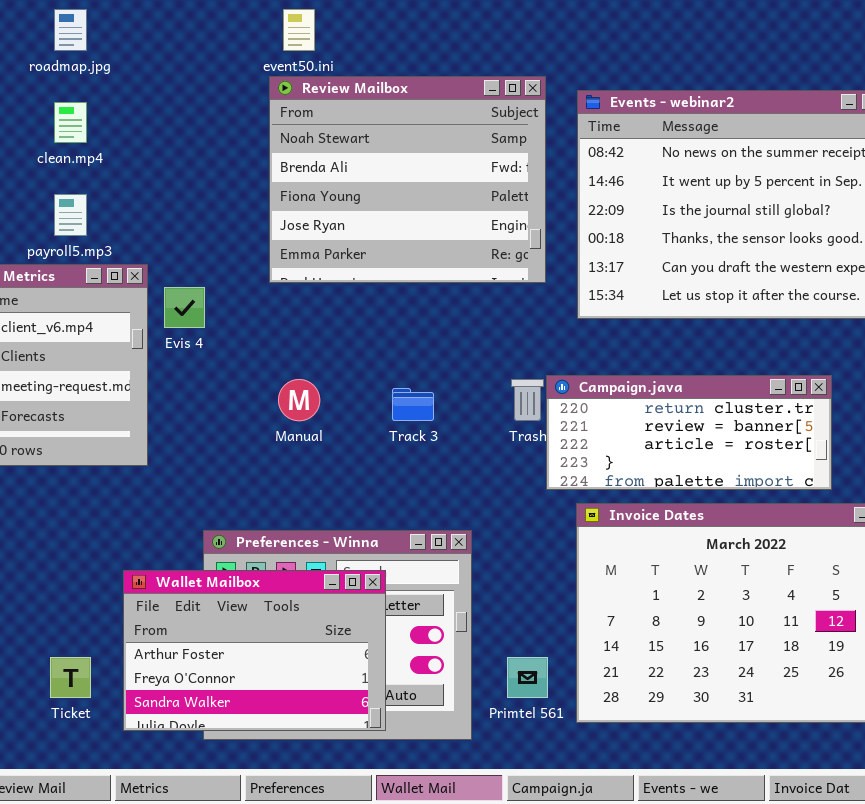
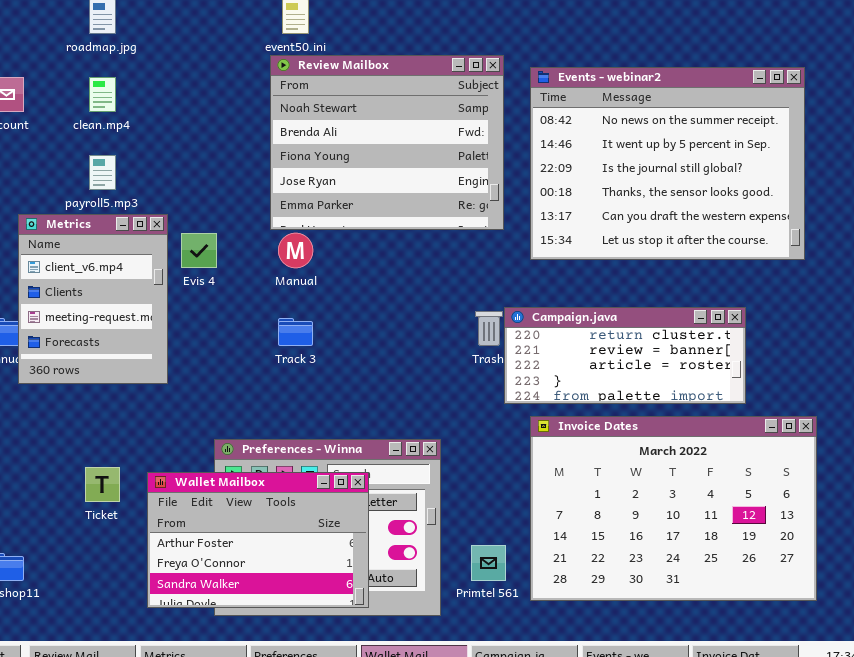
Manual: [278,379,320,421] -> [278,233,313,268], moved
Track 3: [392,388,434,421] -> [278,318,313,346], moved
Ticket: [50,657,91,698] -> [85,467,120,502], moved

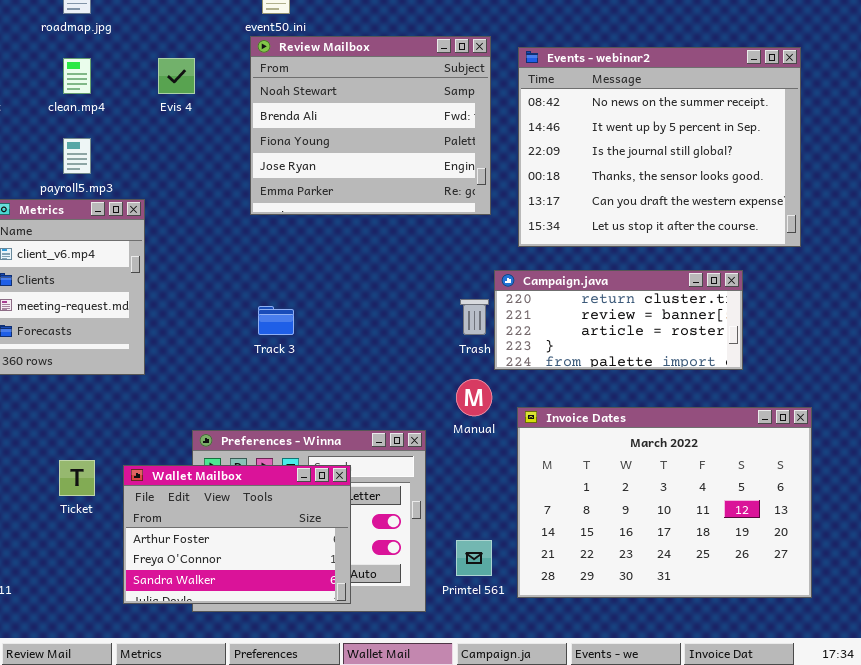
Evis 4: [181,233,217,268] -> [158,58,195,94], moved
Manual: [278,233,313,268] -> [456,379,492,416], moved
Campaign.java: [504,307,746,404] -> [494,270,743,370], moved

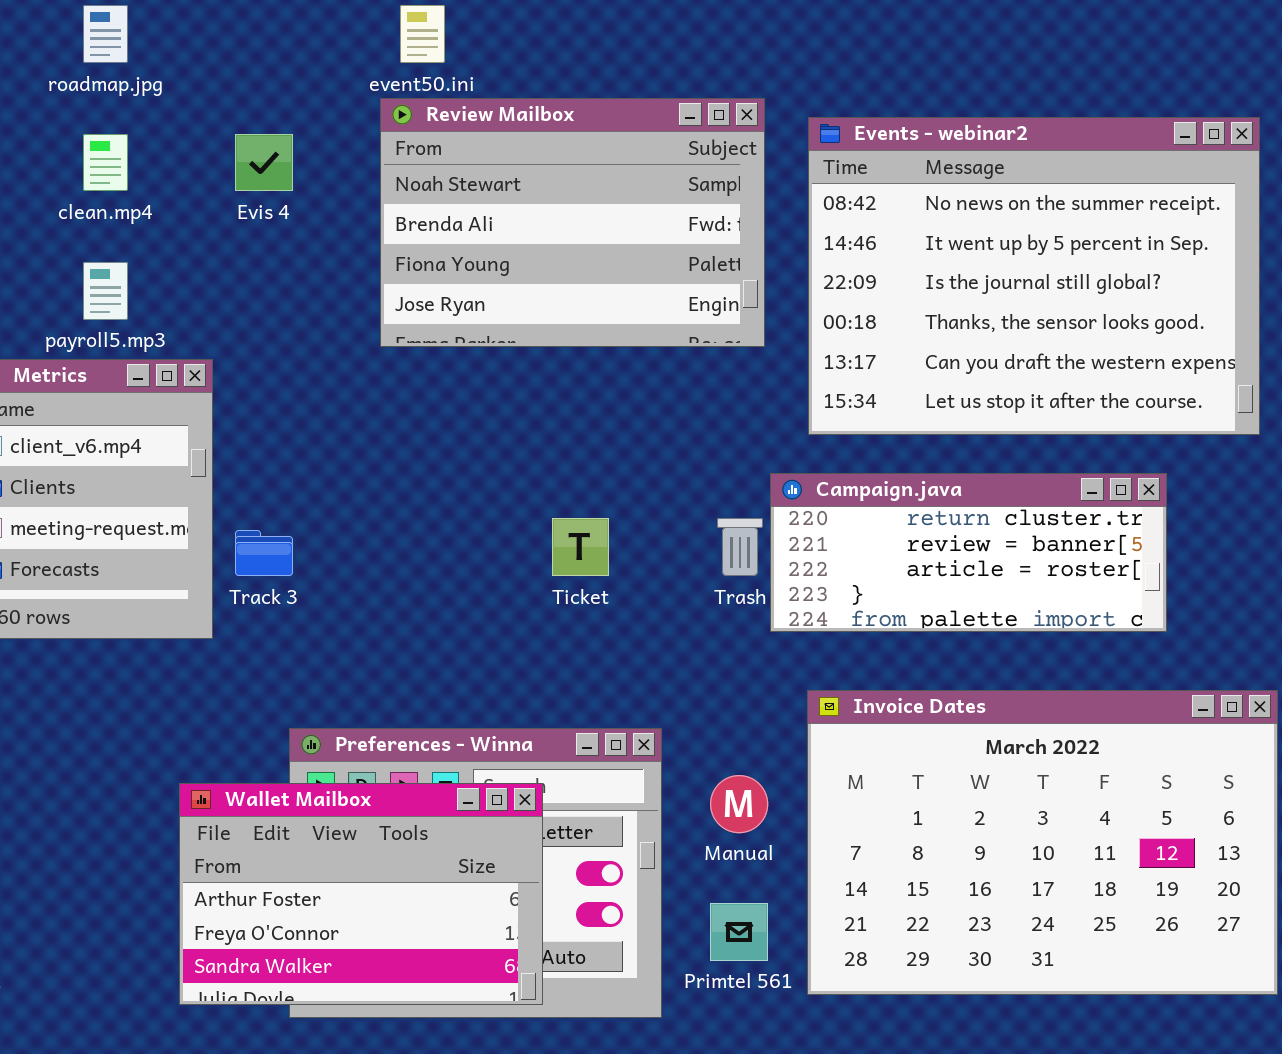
Review Mailbox: [250,36,491,215] -> [380,98,765,347], resized
Track 3: [258,306,294,335] -> [235,530,293,576], moved
Manual: [456,379,492,416] -> [710,775,768,833], moved
Ticket: [59,460,95,496] -> [552,518,609,576], moved

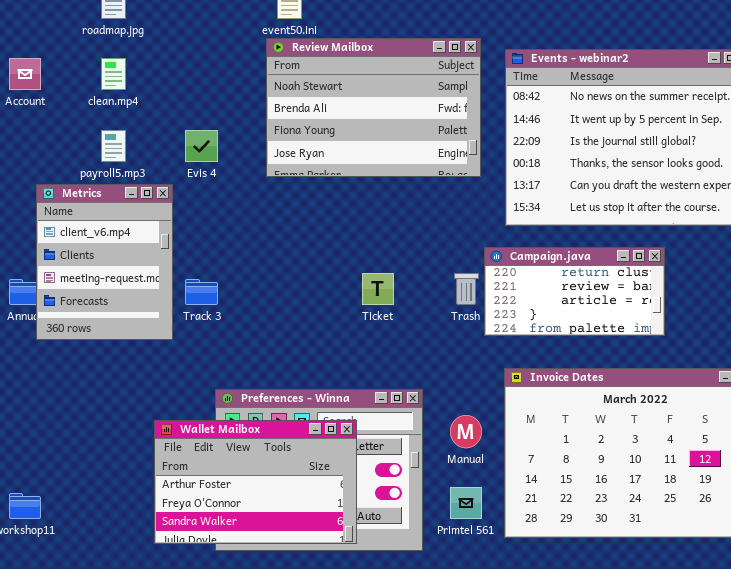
Evis 4: [235,134,293,191] -> [185,130,218,162], moved
Campaign.java: [770,473,1167,632] -> [484,247,665,336], resized

